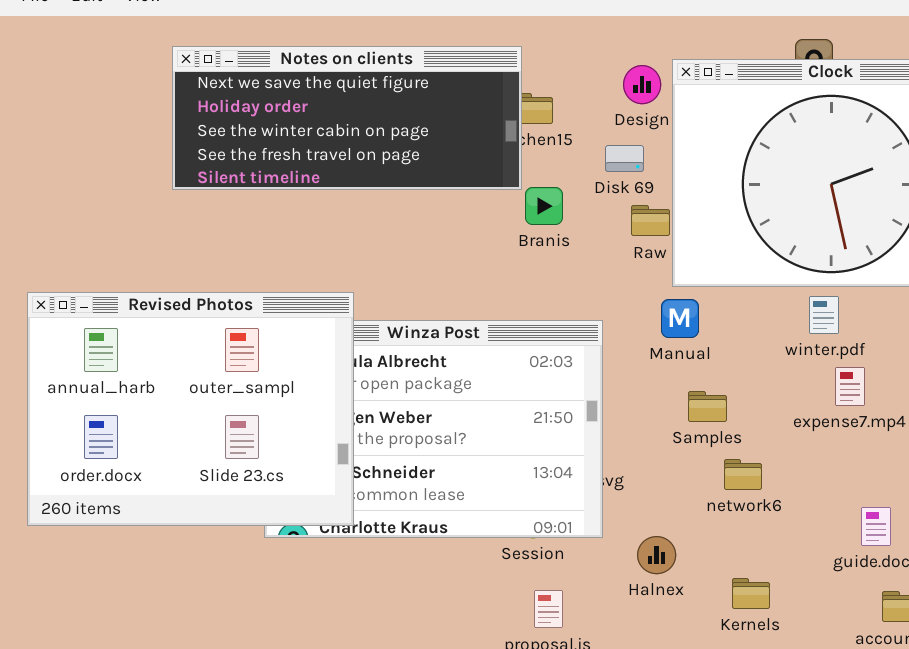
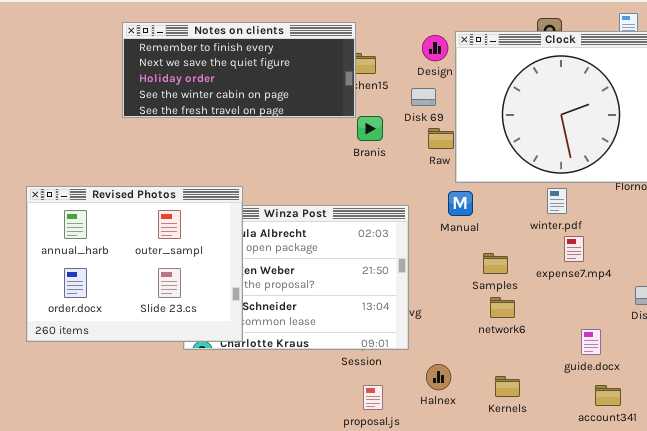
Notes on clients: [172,46,522,190] -> [122,22,356,118], scrolled up 1 row
Samples: [688,391,727,422] -> [483,253,508,274], moved
Halnex: [637,536,676,574] -> [426,364,451,390], moved

